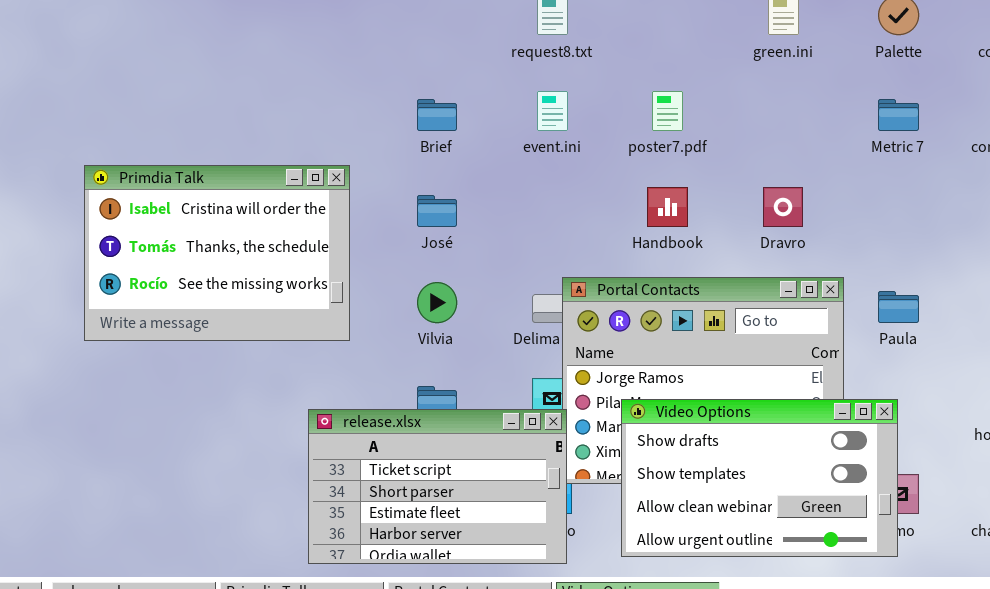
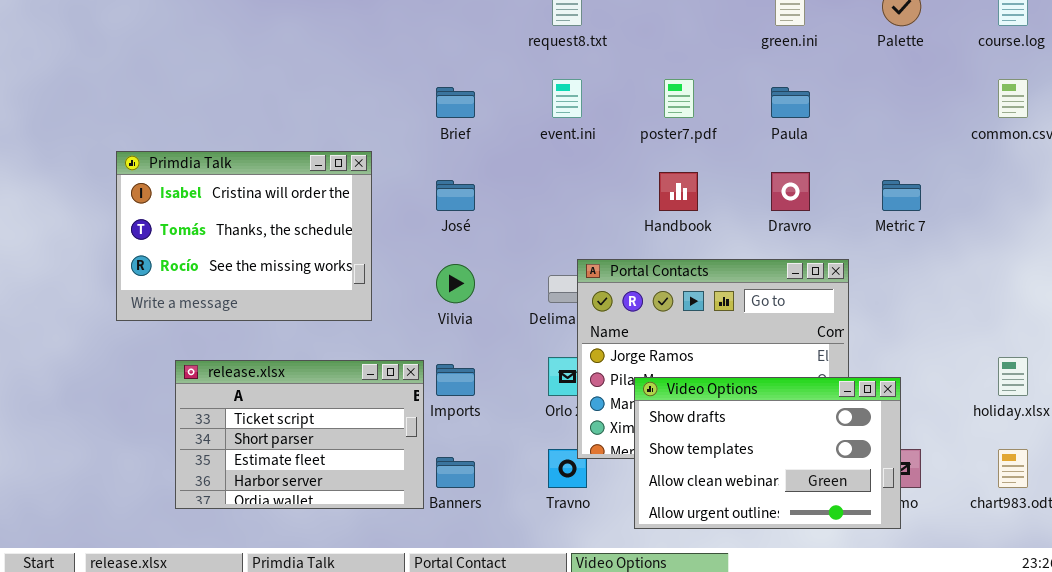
Metric 7: [878,99,919,131] -> [882,180,921,211], moved
Paula: [878,291,919,323] -> [771,87,810,118], moved
release.xlsx: [308,409,567,564] -> [175,360,424,509], moved

